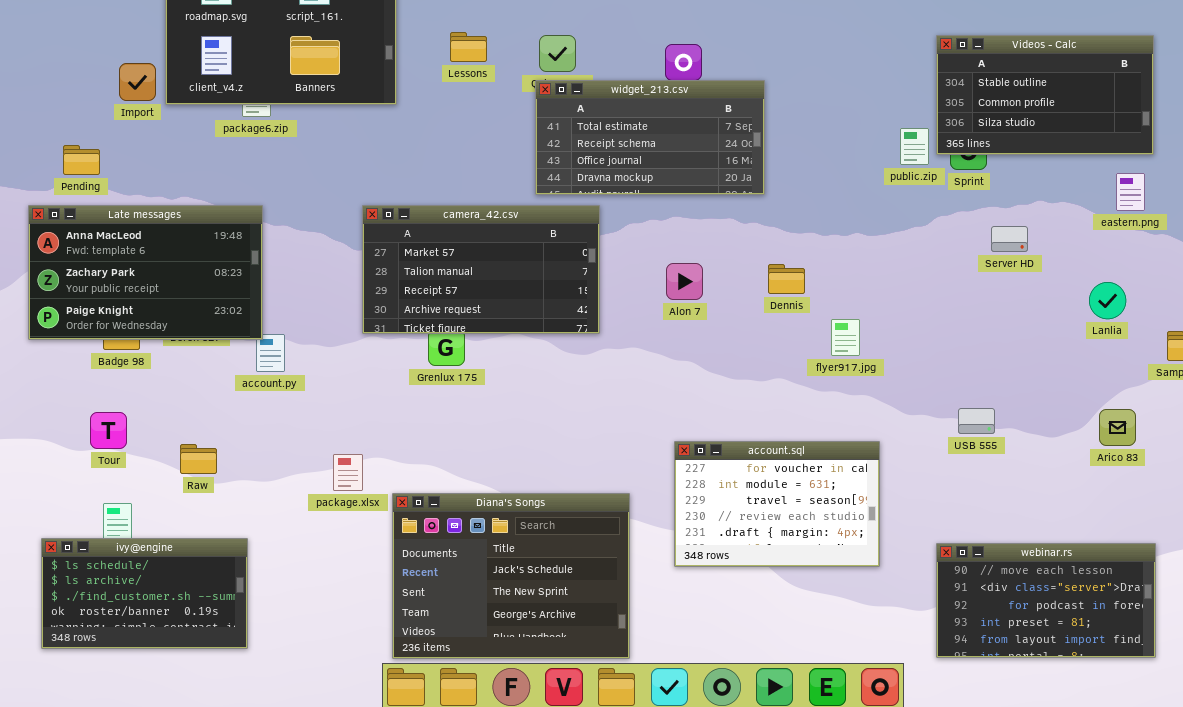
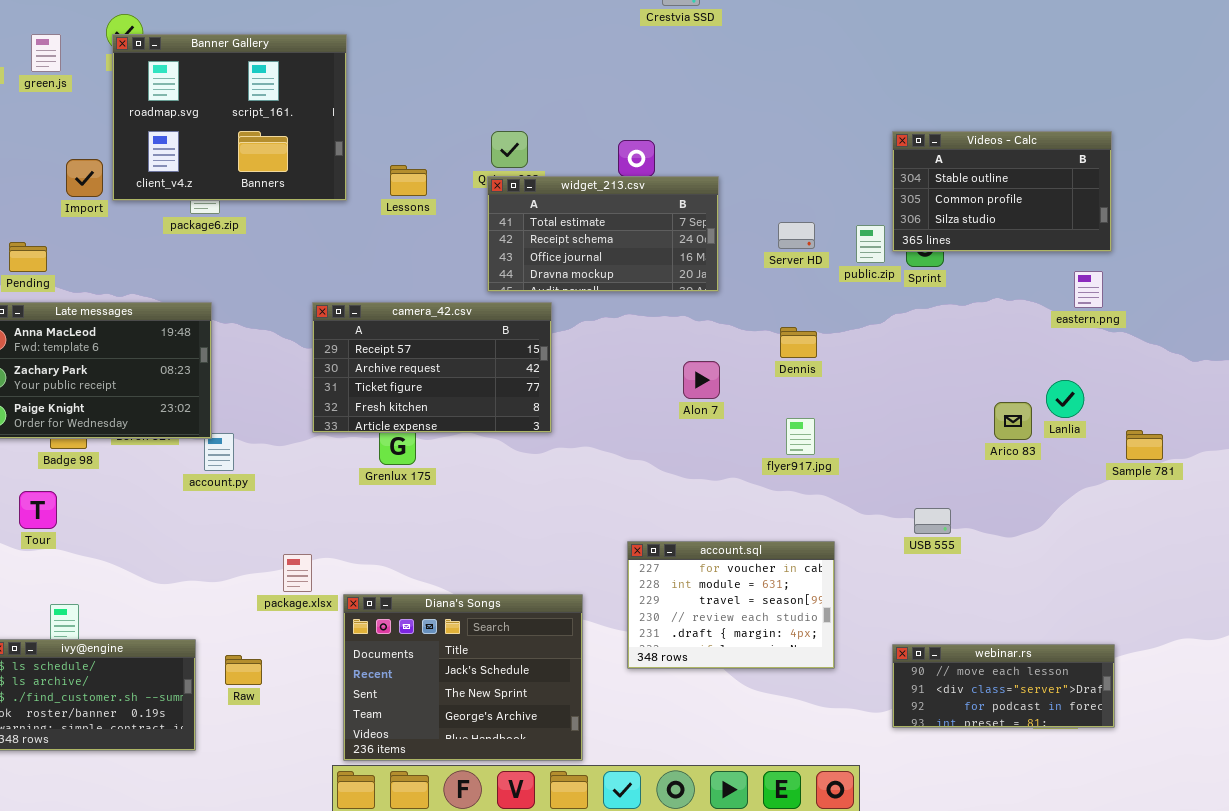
Lessons: [450,32,487,62] -> [390,165,427,196], moved
camera_42.csv: [362,205,600,334] -> [312,302,552,433], scrolled down 2 rows
Server HD: [991,226,1028,252] -> [778,222,815,249], moved
Alon 7: [666,263,703,300] -> [683,361,720,399], moved
Dennis: [768,264,805,294] -> [780,327,817,358], moved
Arico 83: [1099,409,1136,446] -> [994,402,1032,440], moved
Tour: [90,412,127,449] -> [19,491,57,529], moved
Raw: [180,444,217,474] -> [225,655,262,685], moved
webinar.rs: [936,543,1156,658] -> [892,644,1115,728], resized

